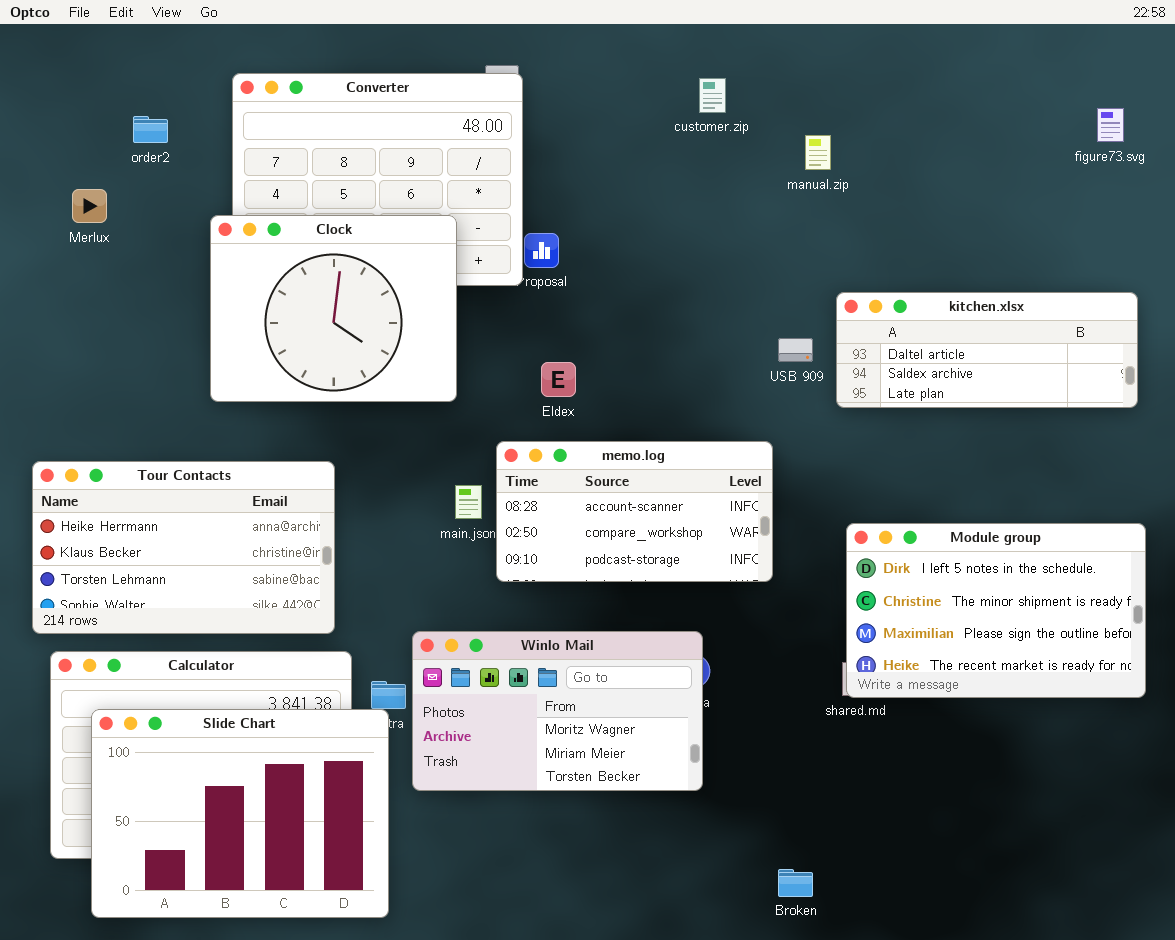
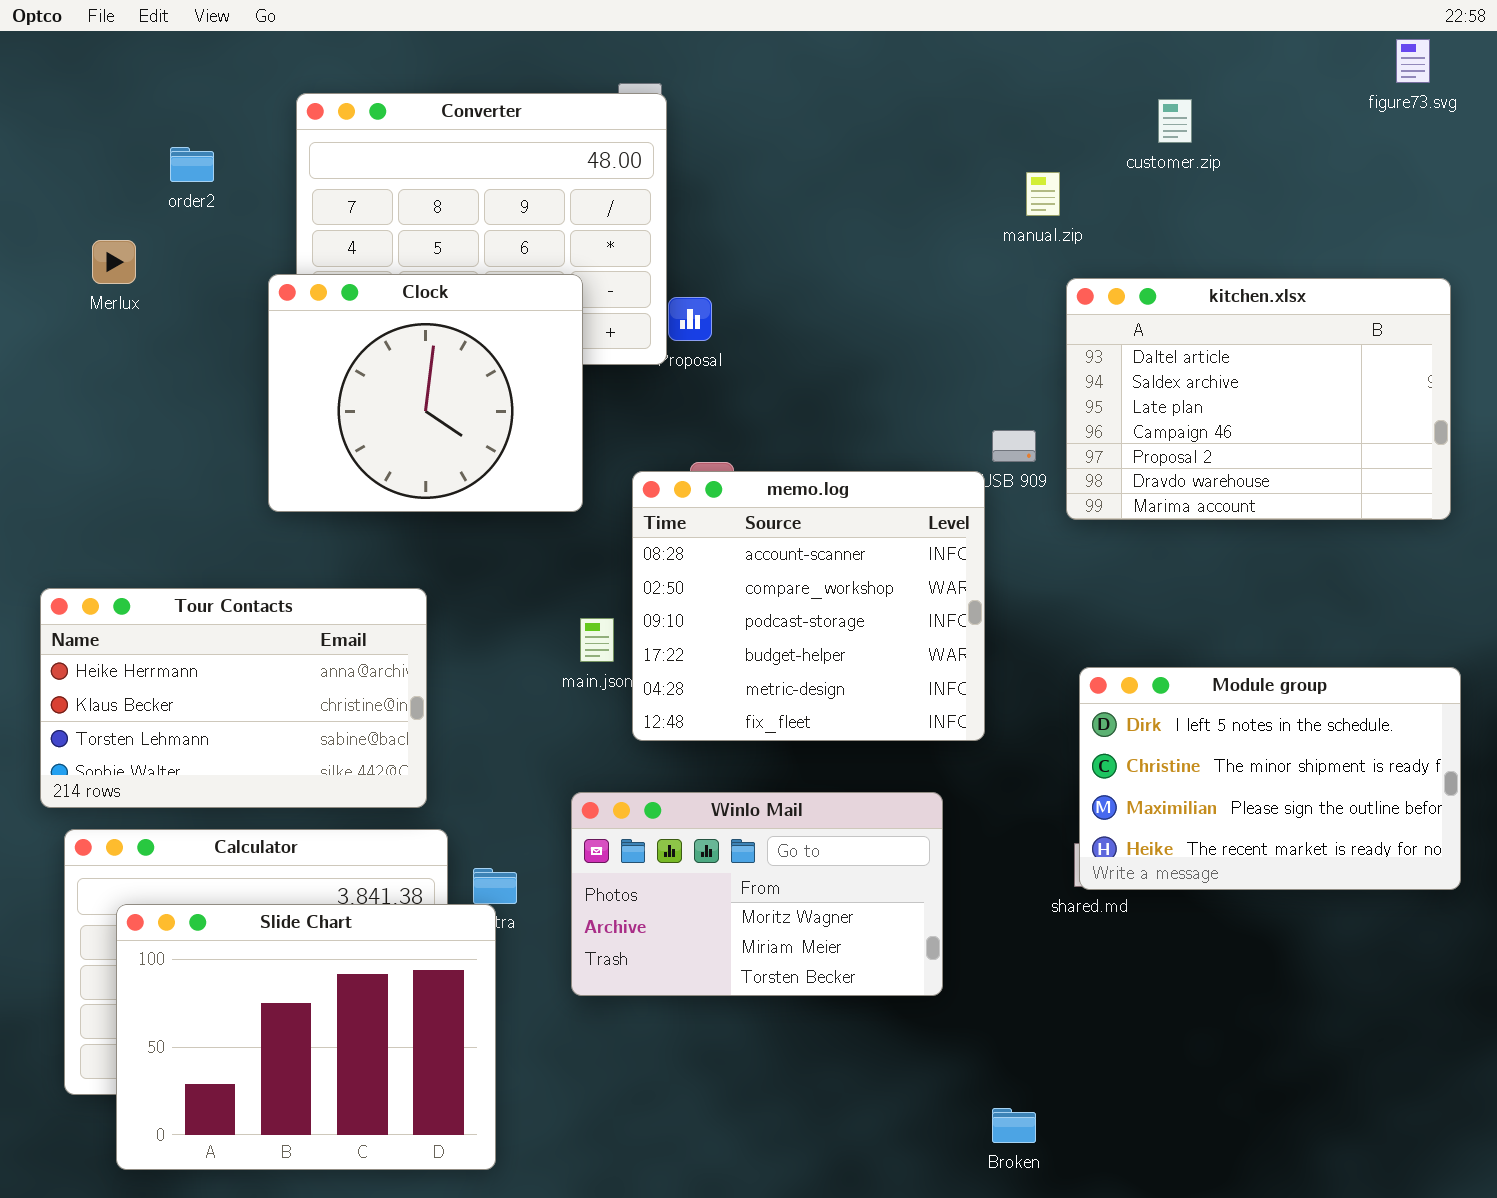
customer.zip: [699,78,726,113] -> [1158,99,1192,143], moved
figure73.svg: [1097,108,1124,142] -> [1396,39,1430,83], moved
kitchen.xlsx: [836,292,1138,408] -> [1066,278,1451,520], resized
memo.log: [496,441,773,582] -> [632,471,985,741], resized
Winlo Mail: [412,631,703,791] -> [571,792,943,996], moved

